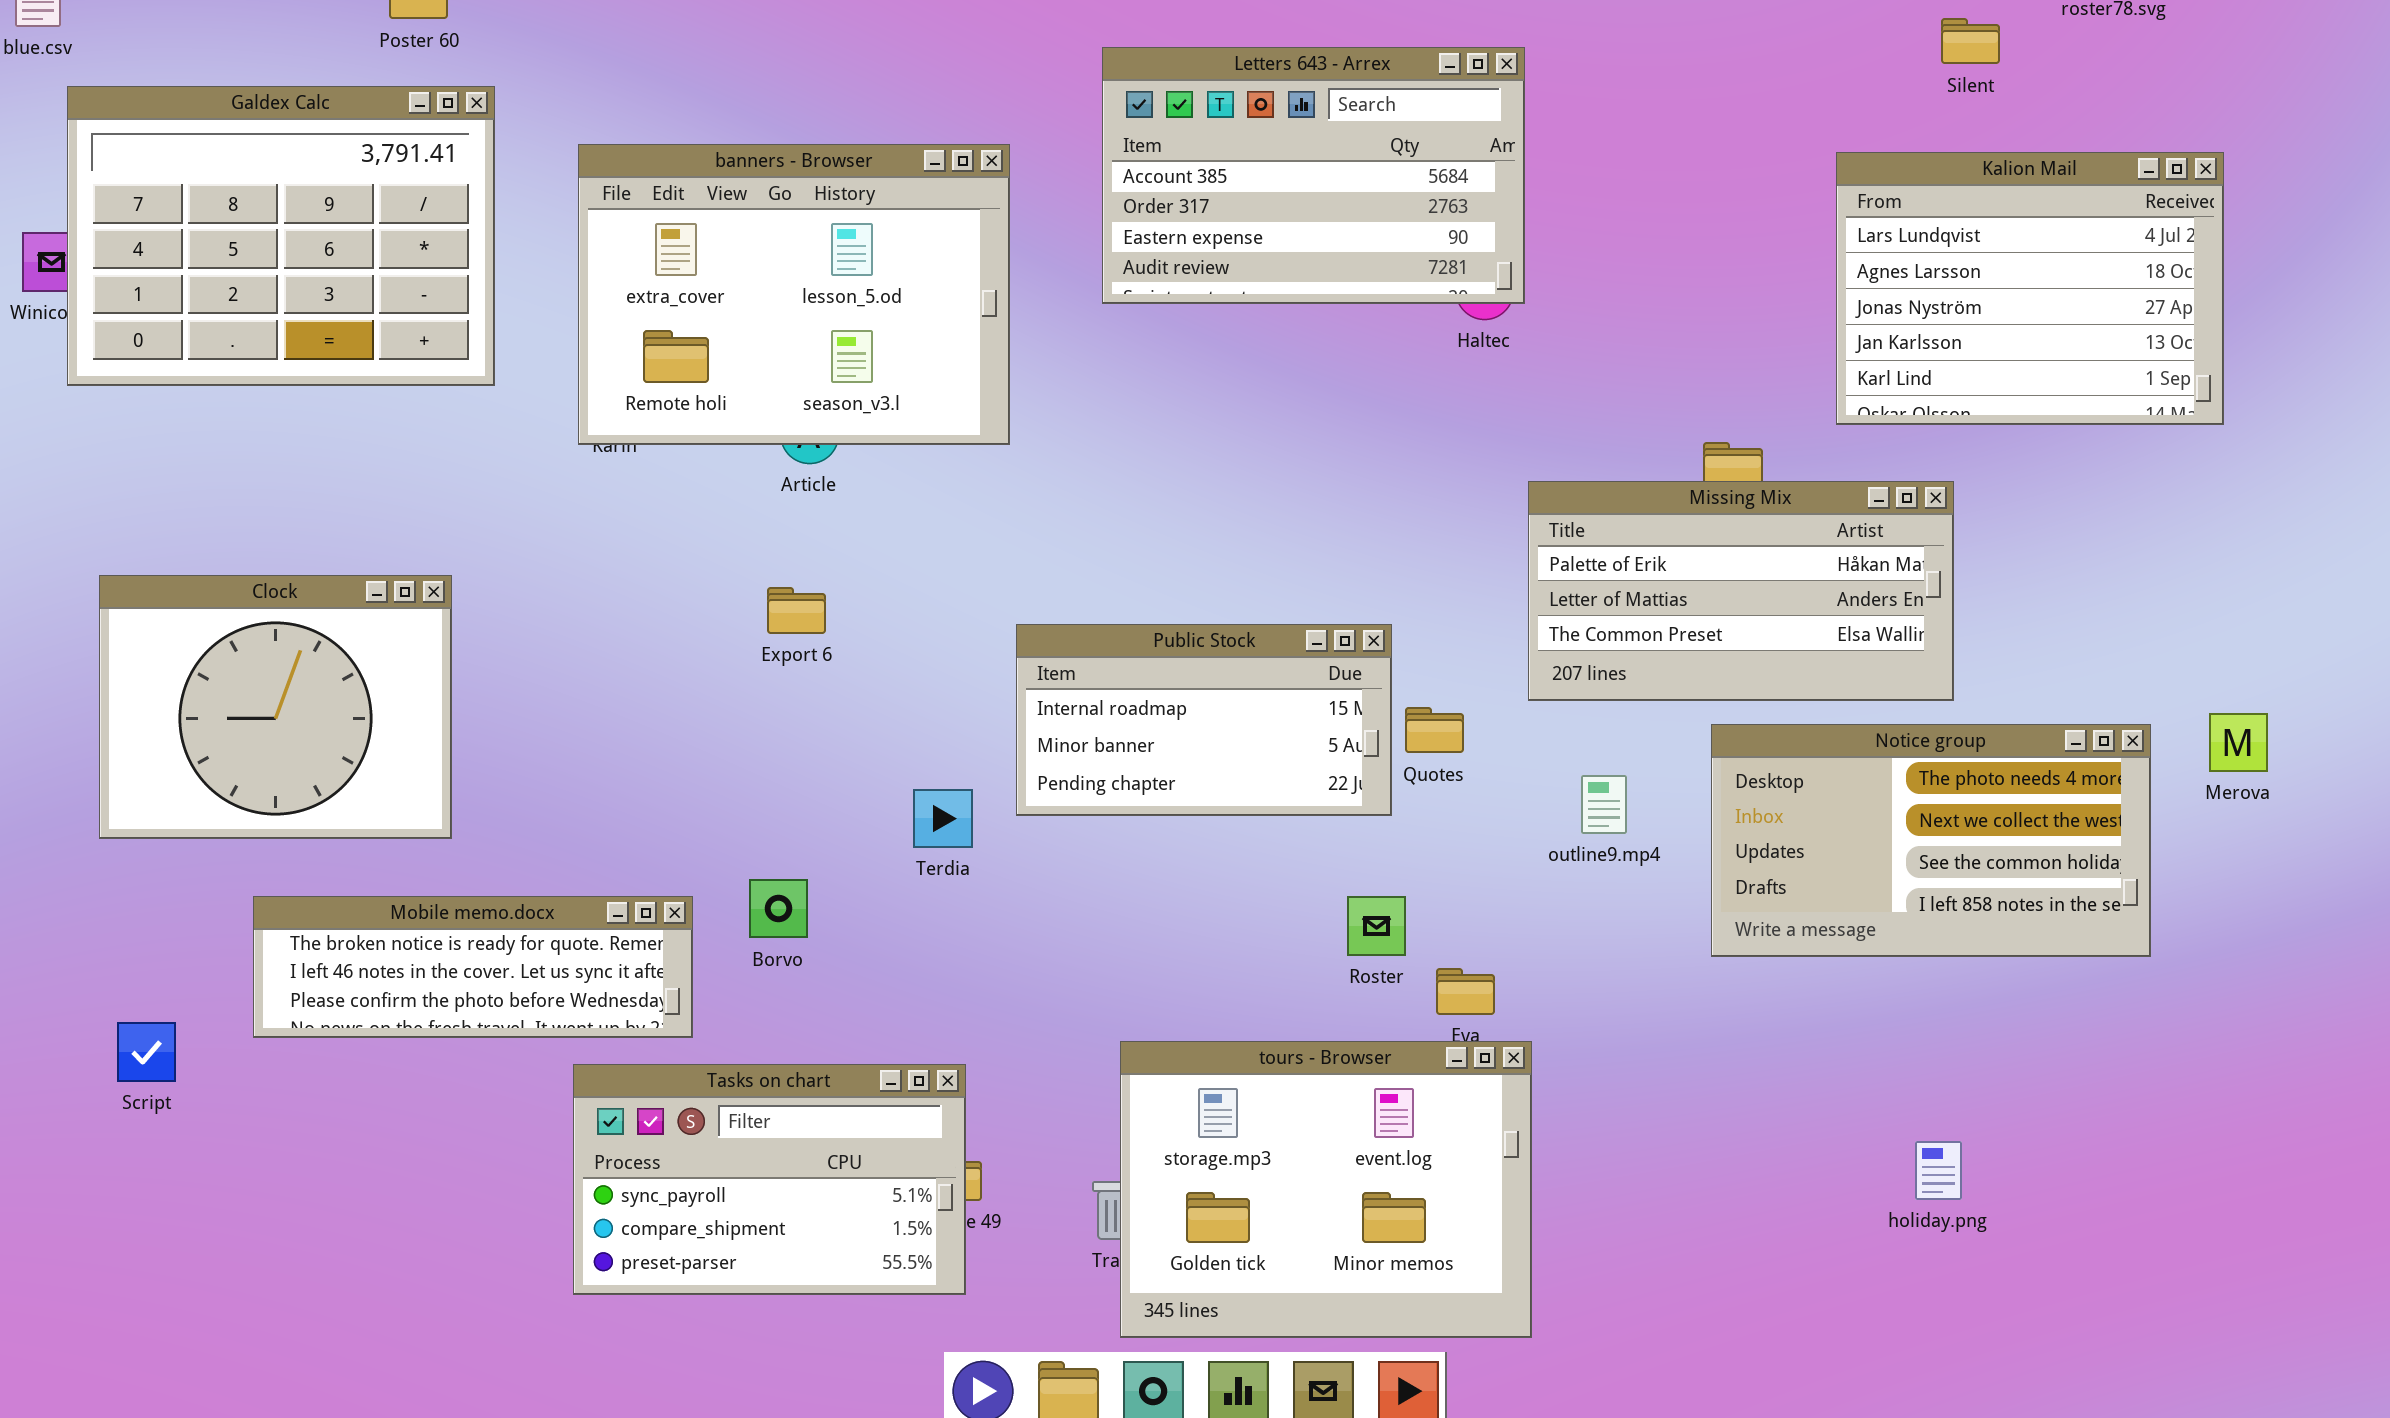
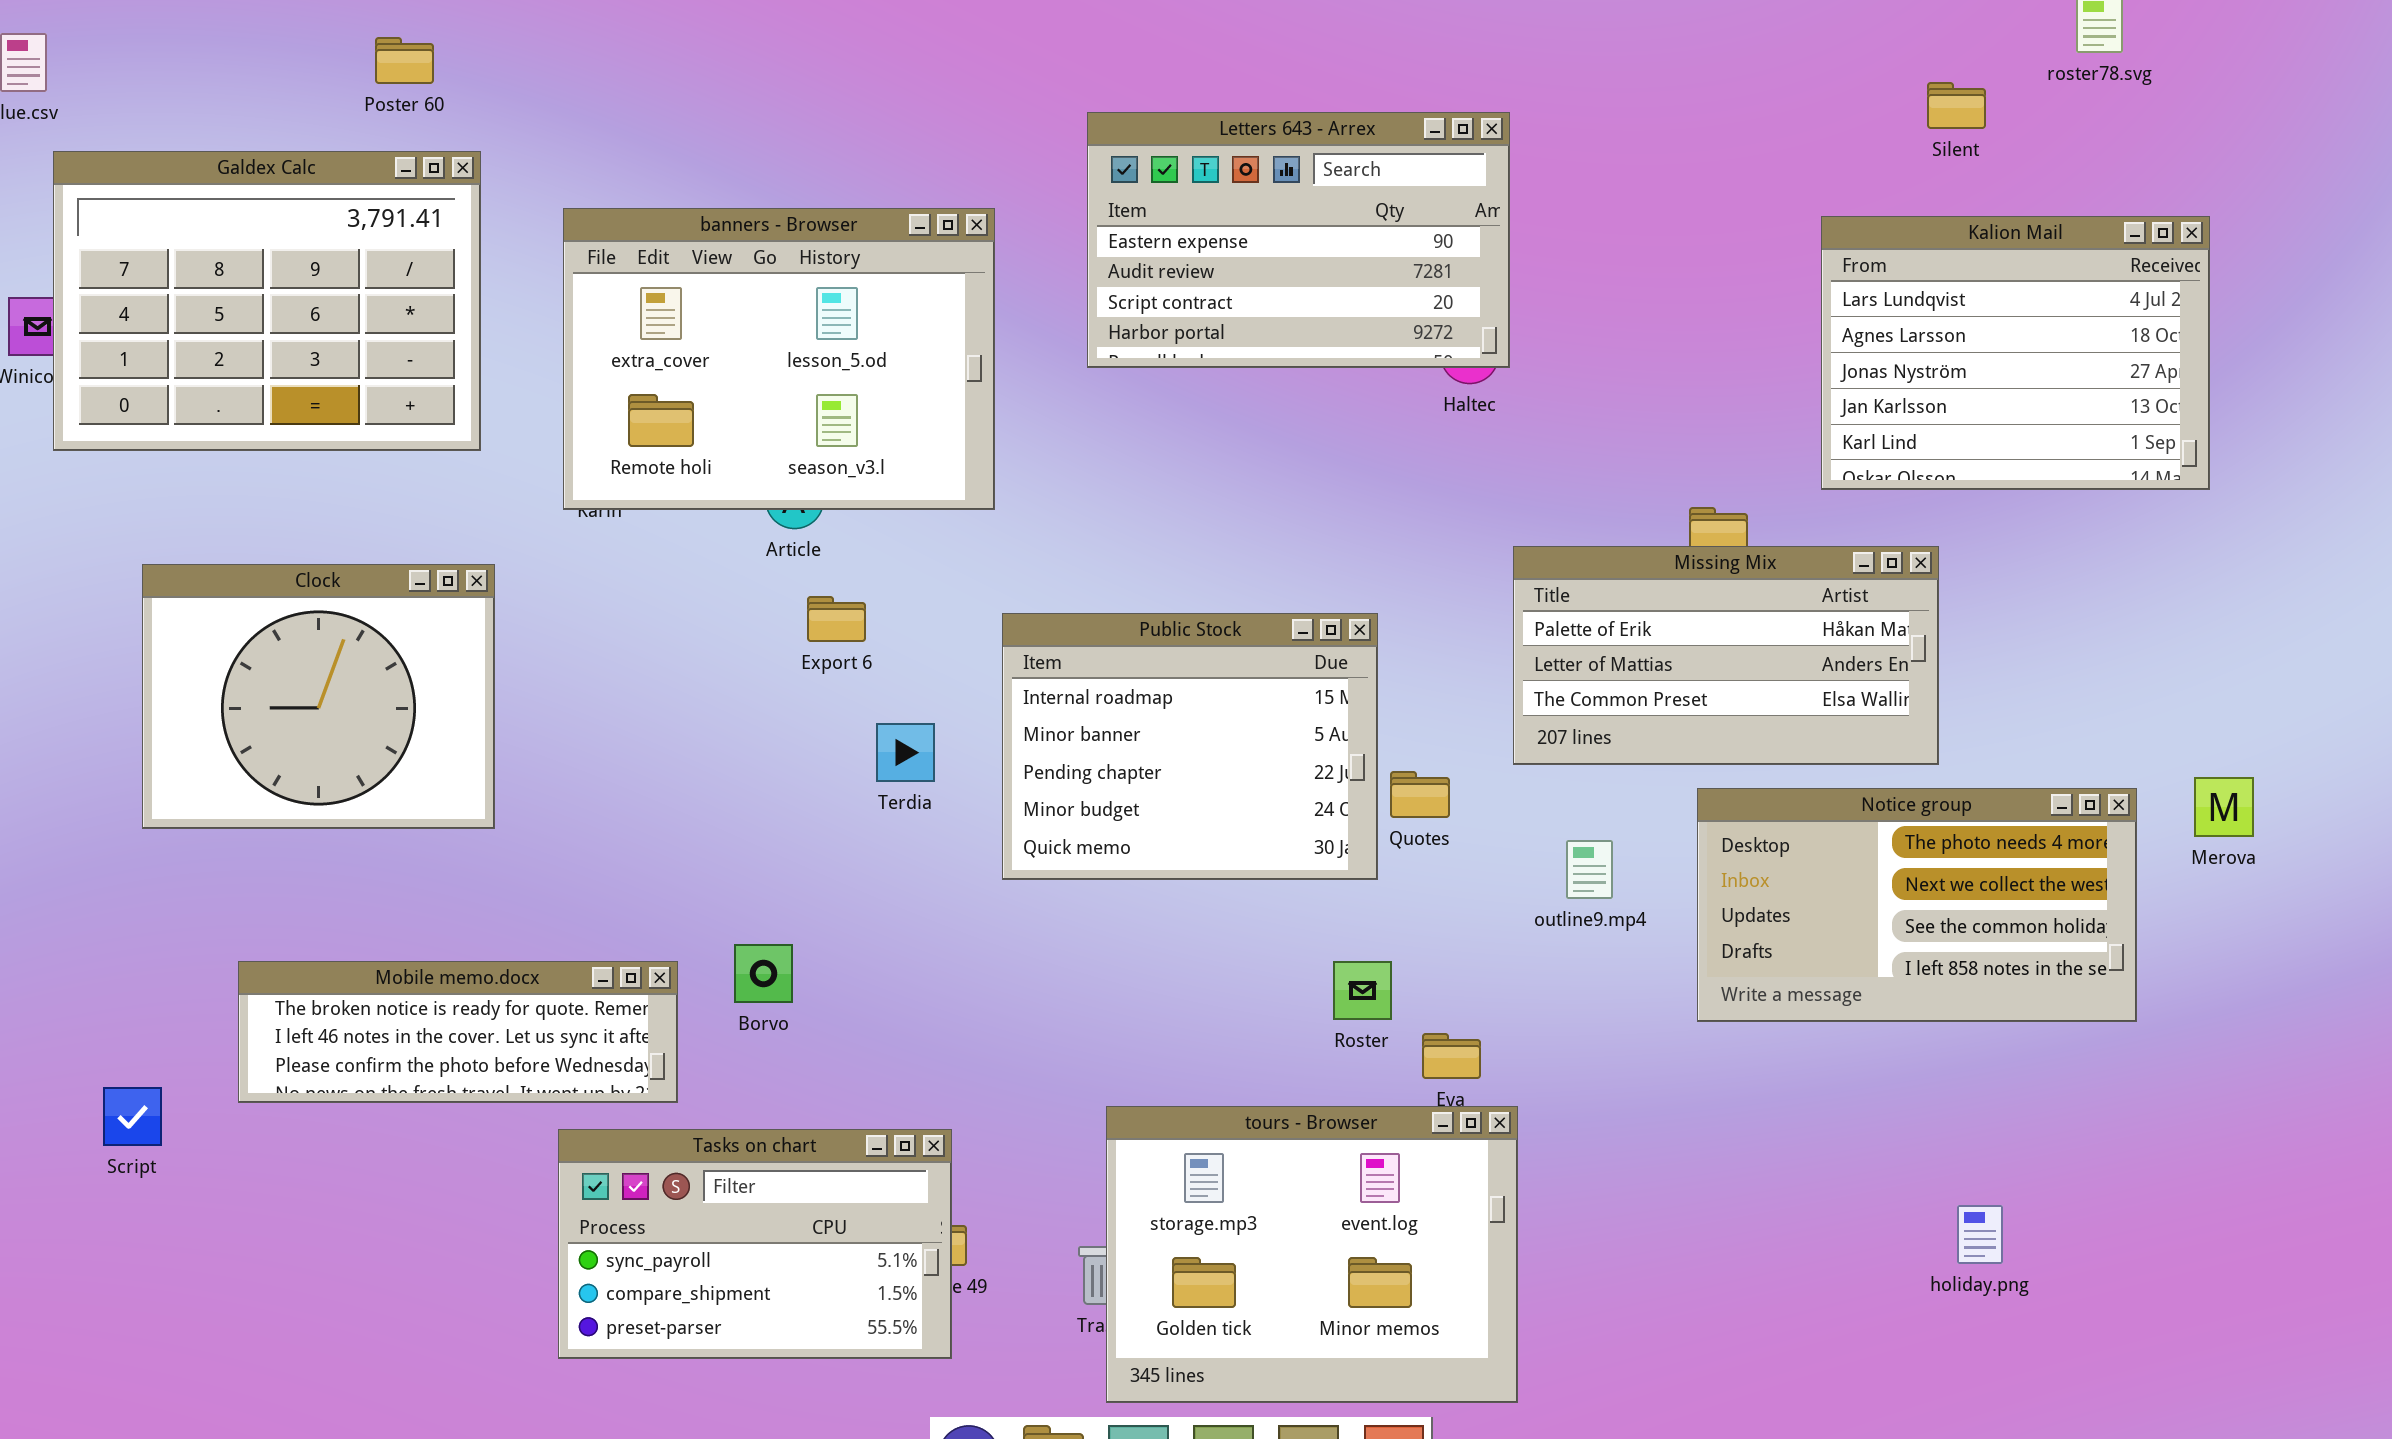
Letters 643 - Arrex: [1102,47,1525,304] -> [1087,112,1510,368], scrolled down 2 rows
Clock: [99,575,452,839] -> [142,564,495,829], moved
Export 6: [767,587,826,634] -> [807,596,866,642], moved
Public Stock: [1016,624,1392,816] -> [1002,613,1378,880], resized
Terdia: [913,789,973,848] -> [876,723,935,782], moved
holiday.png: [1915,1141,1962,1200] -> [1957,1205,2003,1264], moved

